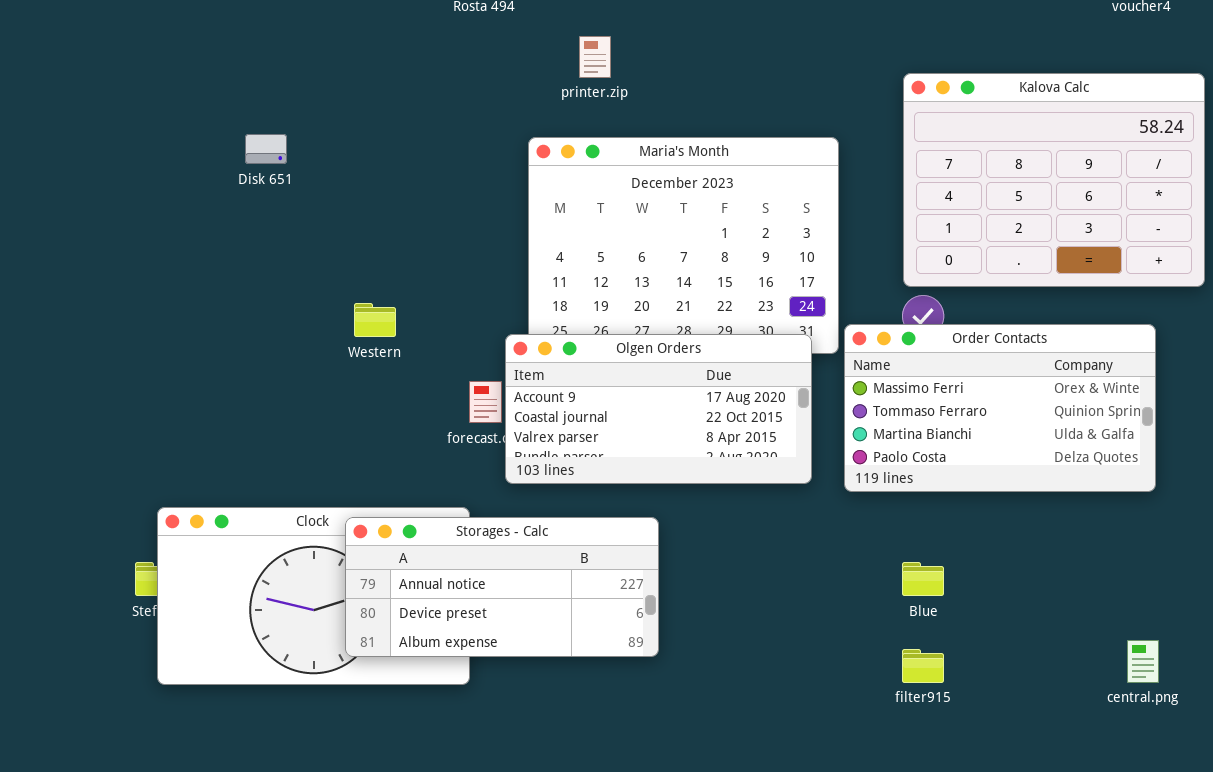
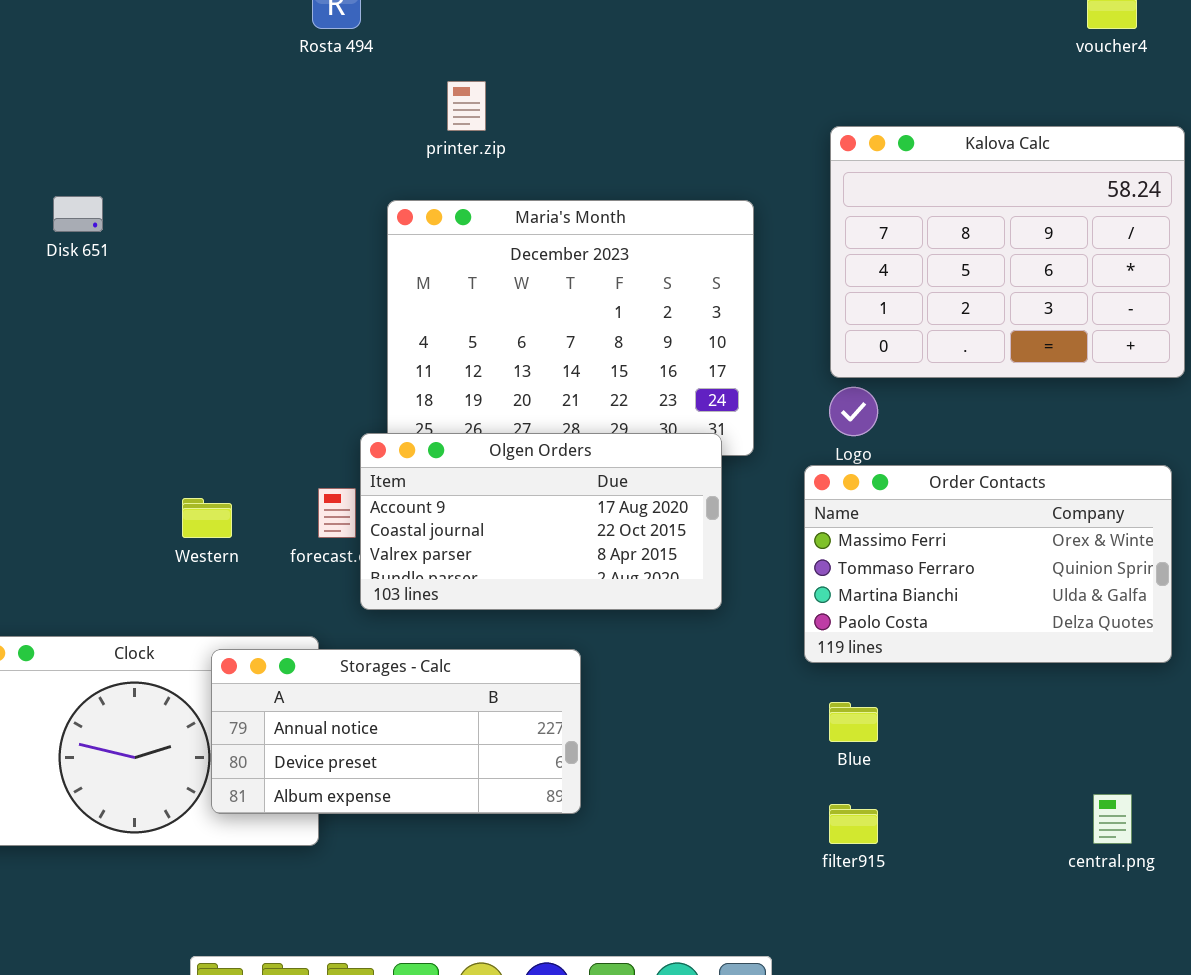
Western: [354,303,396,337] -> [182,498,232,538], moved
Order Contacts: [844,324,1156,492] -> [804,465,1172,663], moved
Storages - Calc: [345,517,659,657] -> [211,649,581,814], moved

